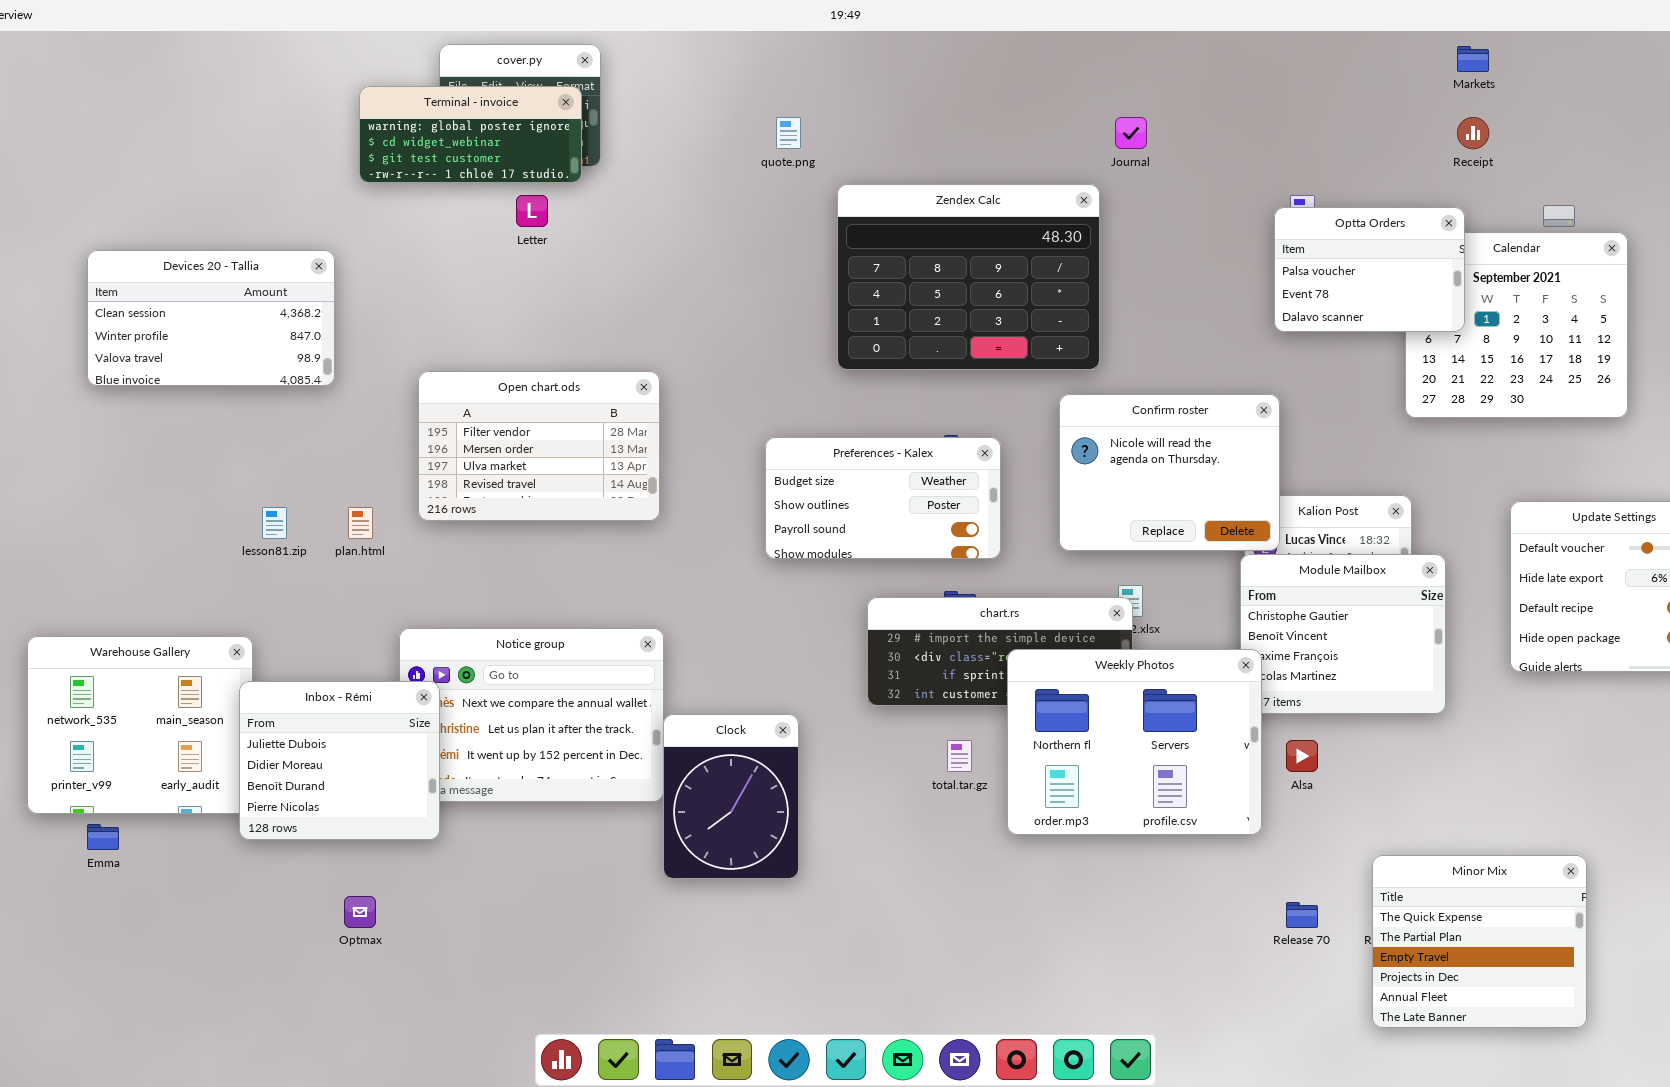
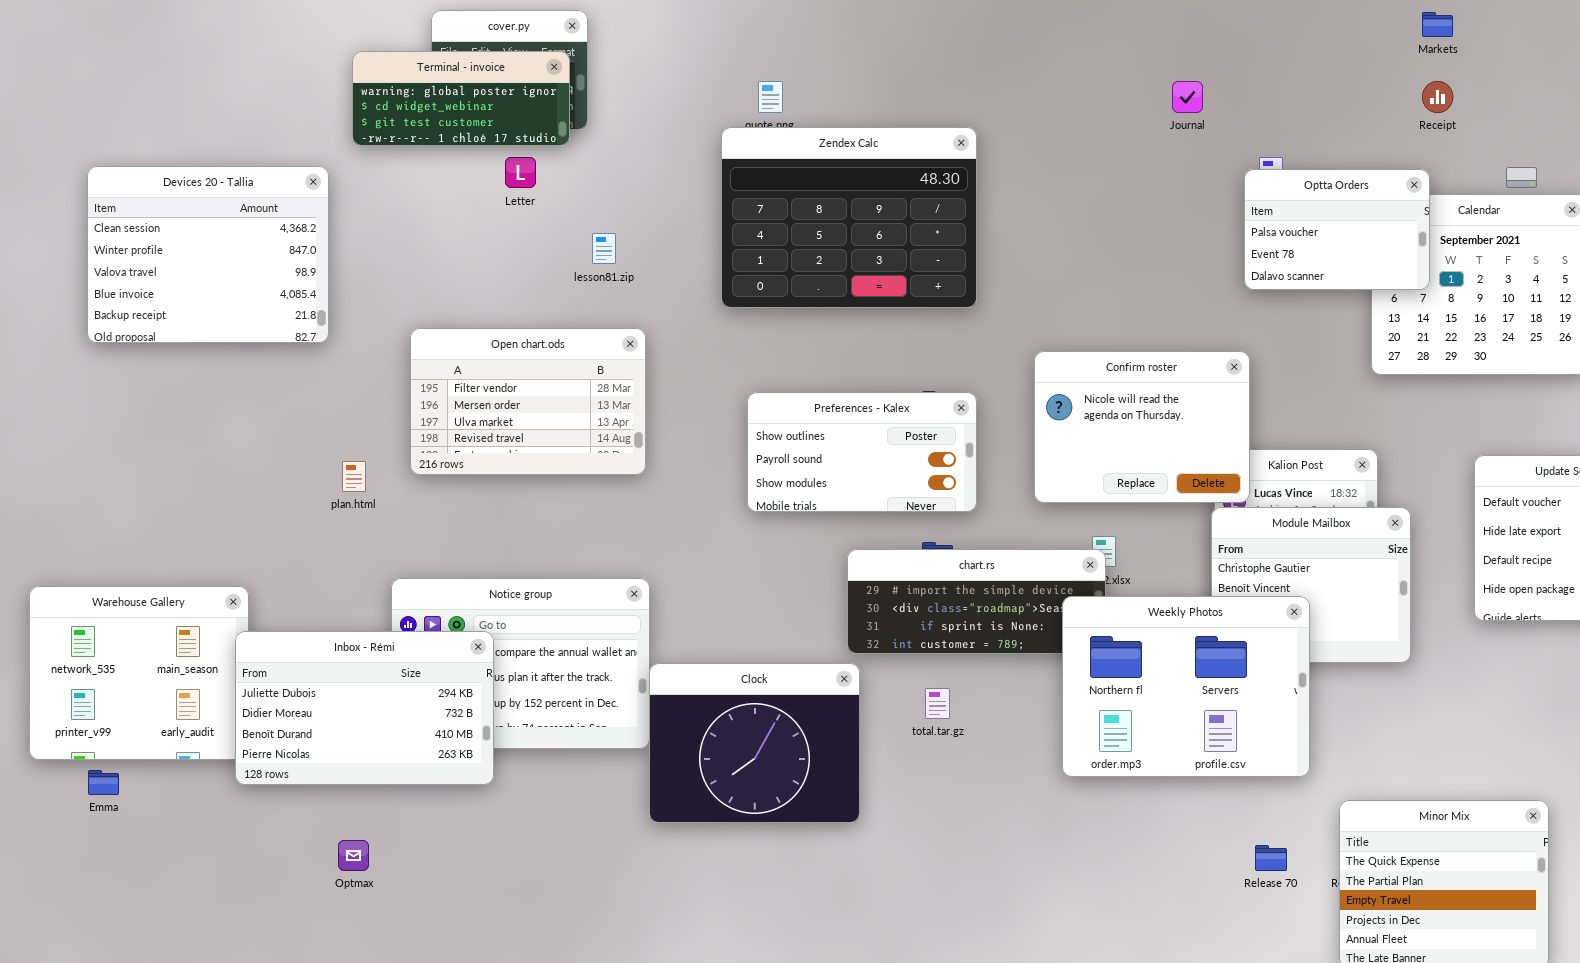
Journal: [1115,117,1147,149] -> [1172,81,1203,113], moved
Zendex Calc: [837,184,1100,370] -> [721,127,977,308], moved
Devices 20 - Tallia: [87,250,335,386] -> [87,166,329,343], resized
Preferences - Kalex: [765,437,1001,559] -> [747,392,977,512], scrolled down 1 row
lesson81.zip: [262,507,287,539] -> [592,233,616,264], moved
Weekly Photos: [1007,649,1262,835] -> [1062,596,1310,777], moved
Inbox - Rémi: [239,681,440,840] -> [235,631,494,785], resized
Clock: [663,714,799,879] -> [649,663,860,823], resized

